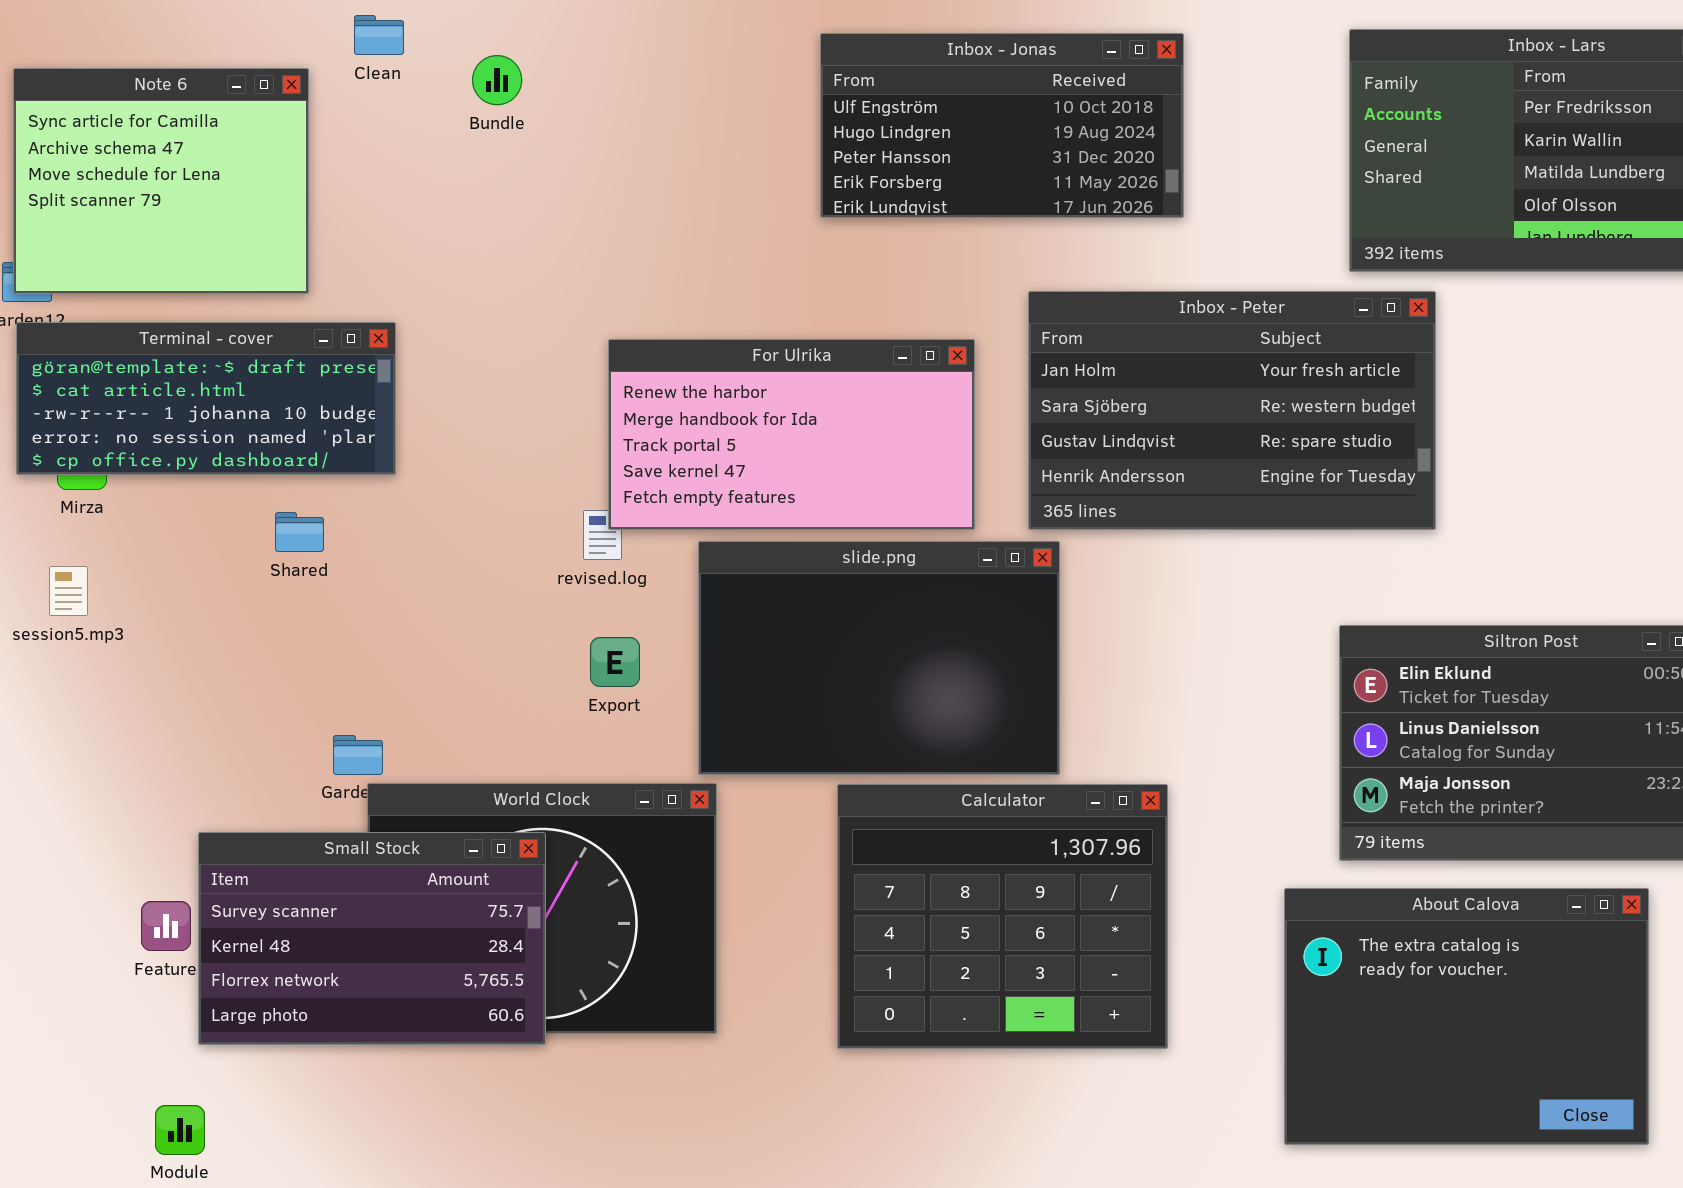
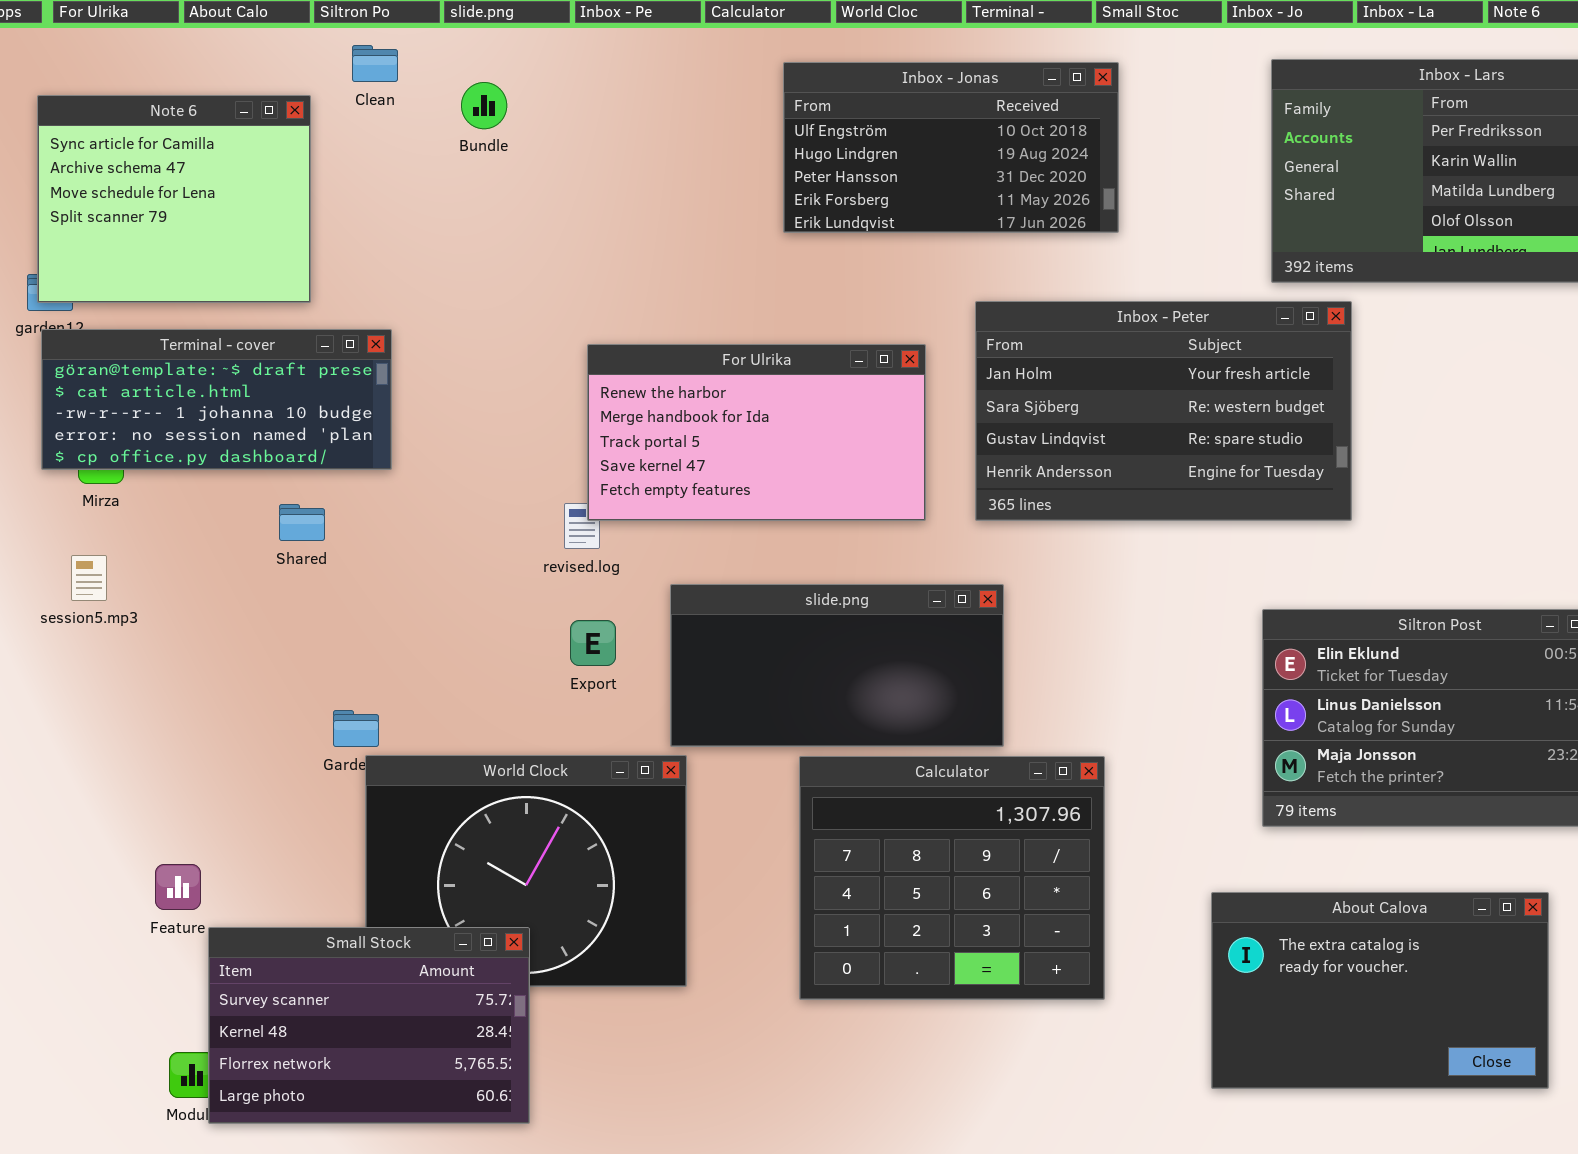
slide.png: [698,541,1060,775] -> [670,584,1004,747], resized
Small Stock: [198,832,546,1045] -> [208,927,530,1124], moved
About Calova: [1284,888,1649,1145] -> [1211,892,1549,1089], resized

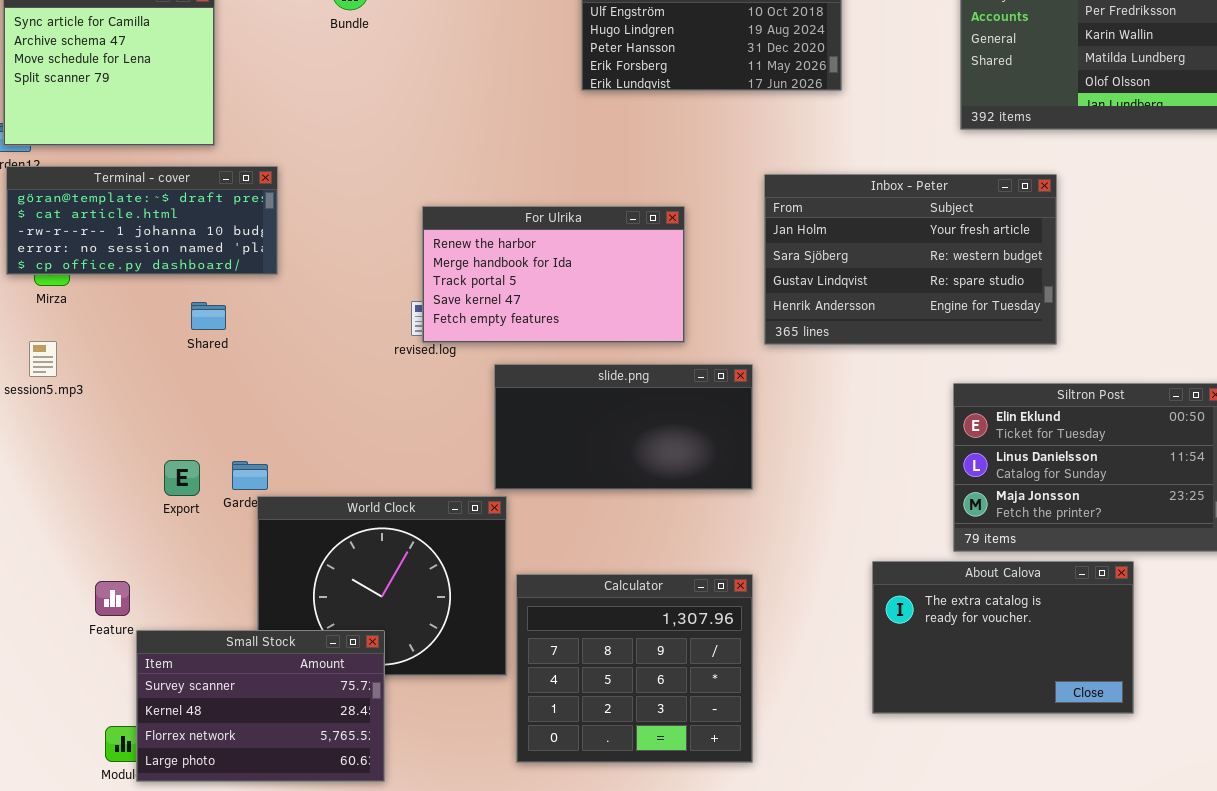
Inbox - Peter: [975,301,1352,521] -> [764,174,1057,345], moved
For Ulrika: [587,344,926,521] -> [422,206,685,343], moved
Export: [570,620,616,666] -> [164,460,200,496], moved
Calculator: [799,756,1105,1000] -> [516,574,753,763], moved
About Calova: [1211,892,1549,1089] -> [872,561,1134,714], moved

